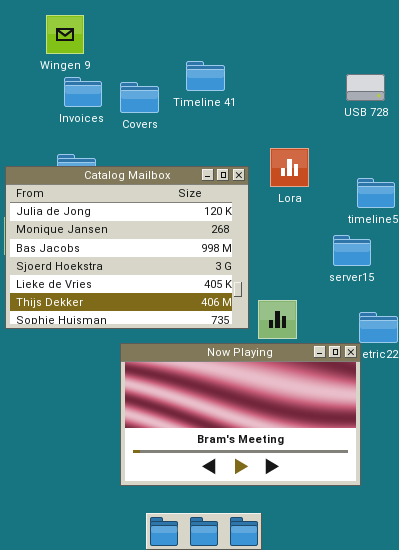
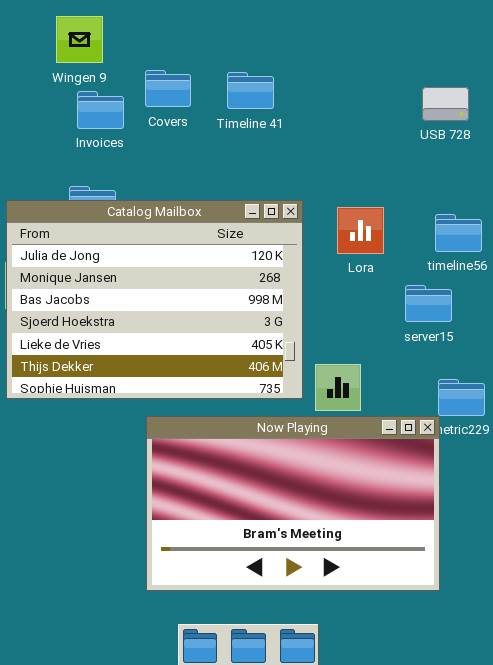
Covers: [120,82,159,113] -> [145,70,191,107], moved
Lora: [270,148,309,187] -> [337,207,384,254], moved

